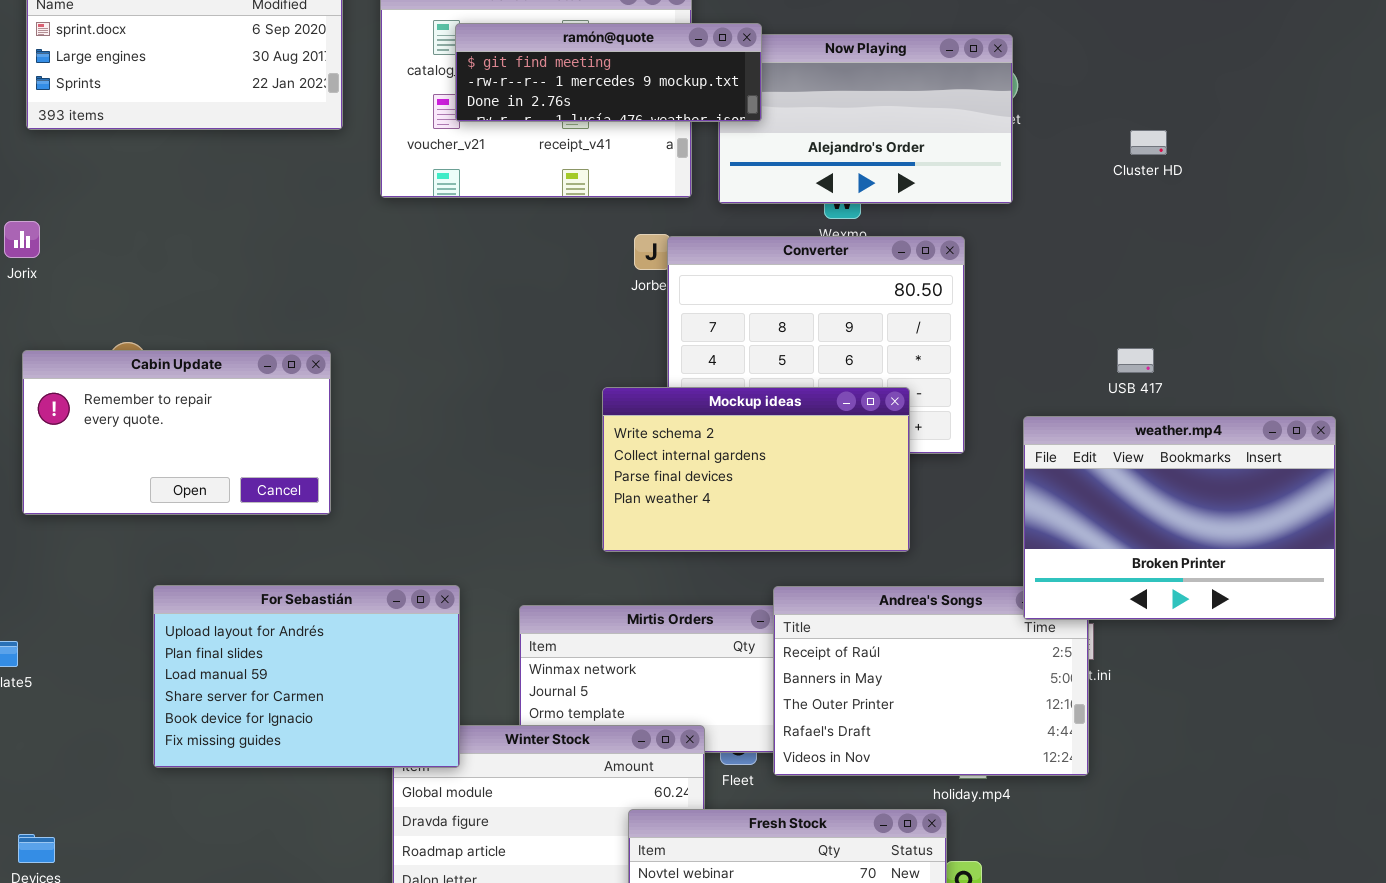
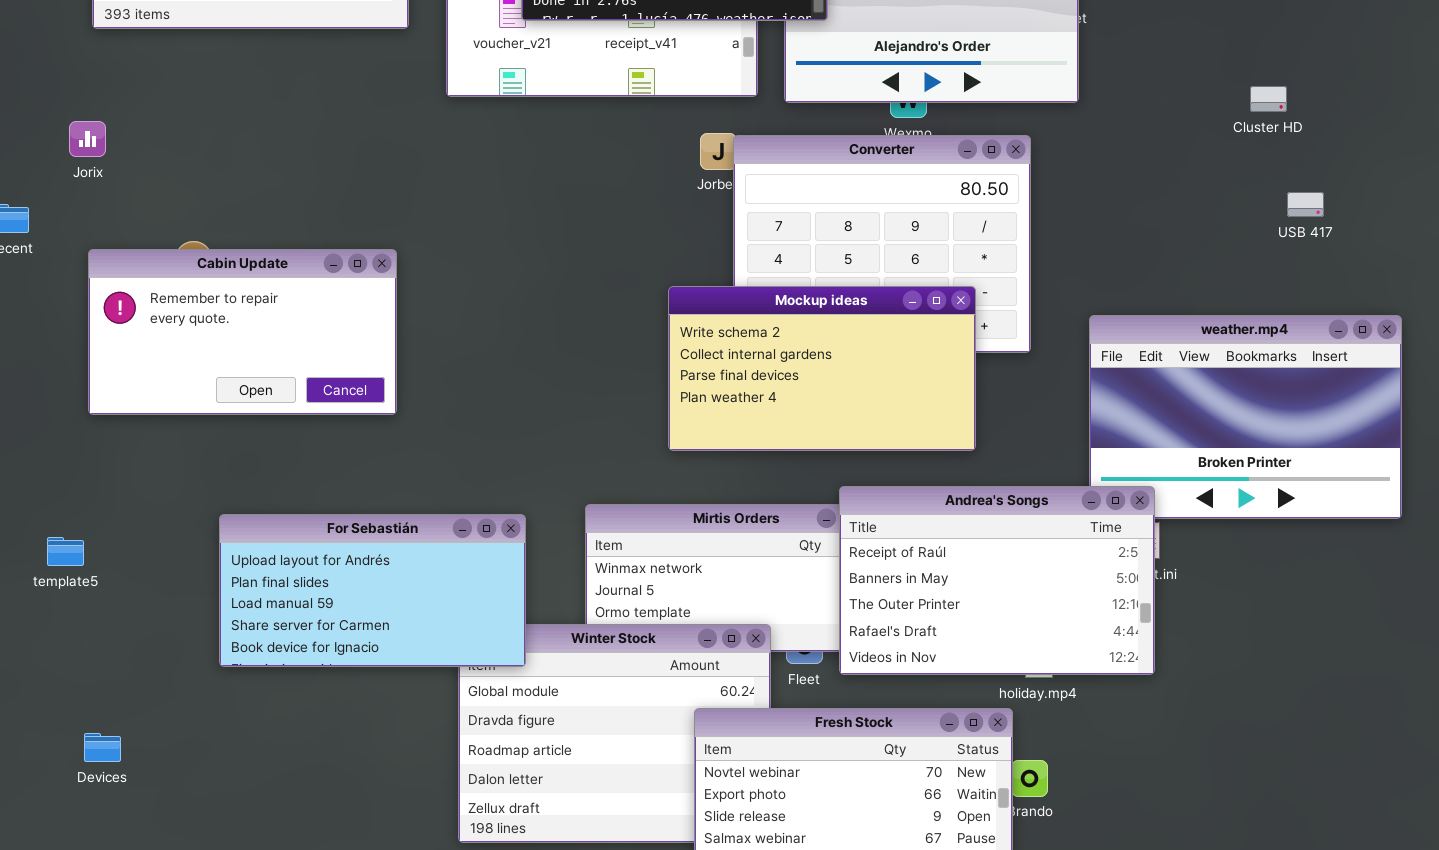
Cluster HD: [1130,130,1167,155] -> [1250,86,1287,112], moved
USB 417: [1117,348,1154,373] -> [1287,192,1324,217], moved
For Sebastián: [153,585,460,768] -> [219,514,526,667], resized
Andrea's Songs: [773,586,1089,776] -> [839,486,1155,675], raised

